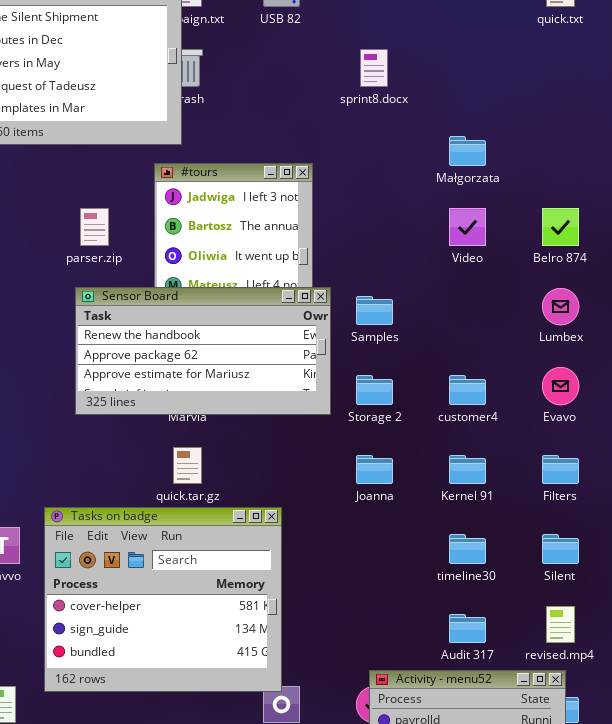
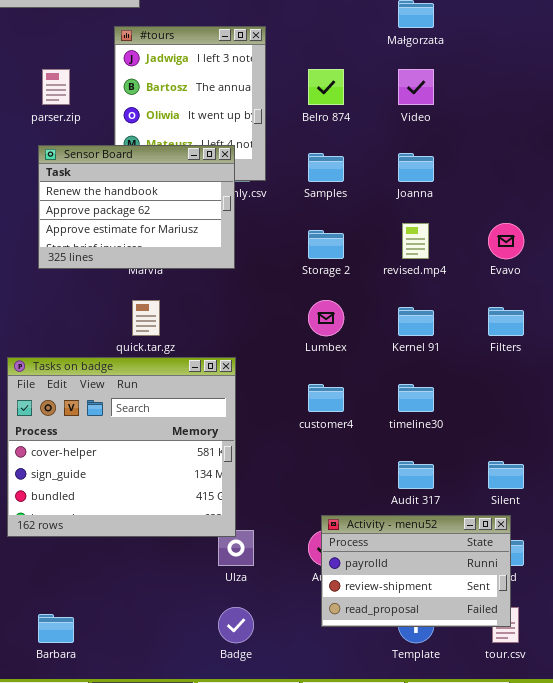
Belro 874: [542,208,579,246] -> [308,69,344,105], moved
Sensor Board: [75,287,331,415] -> [38,145,235,269], resized
Lumbex: [542,288,579,325] -> [308,300,344,336], moved
customer4: [449,375,486,405] -> [308,384,344,412], moved
Joanna: [356,455,393,484] -> [398,153,434,182], moved
Silent: [542,534,579,564] -> [488,461,524,489], moved
revised.mp4: [546,606,575,643] -> [402,223,429,259], moved

